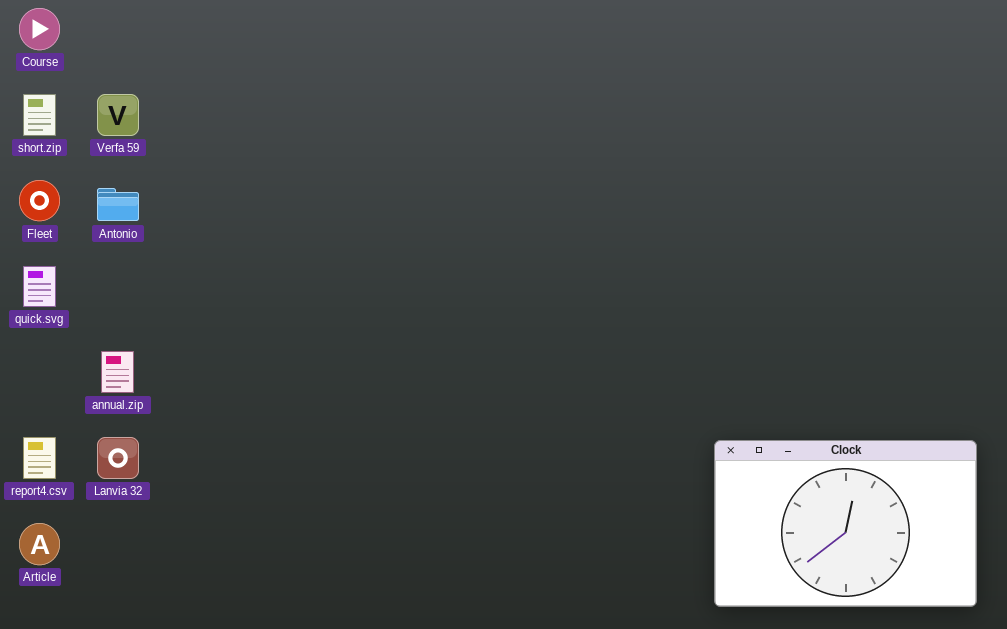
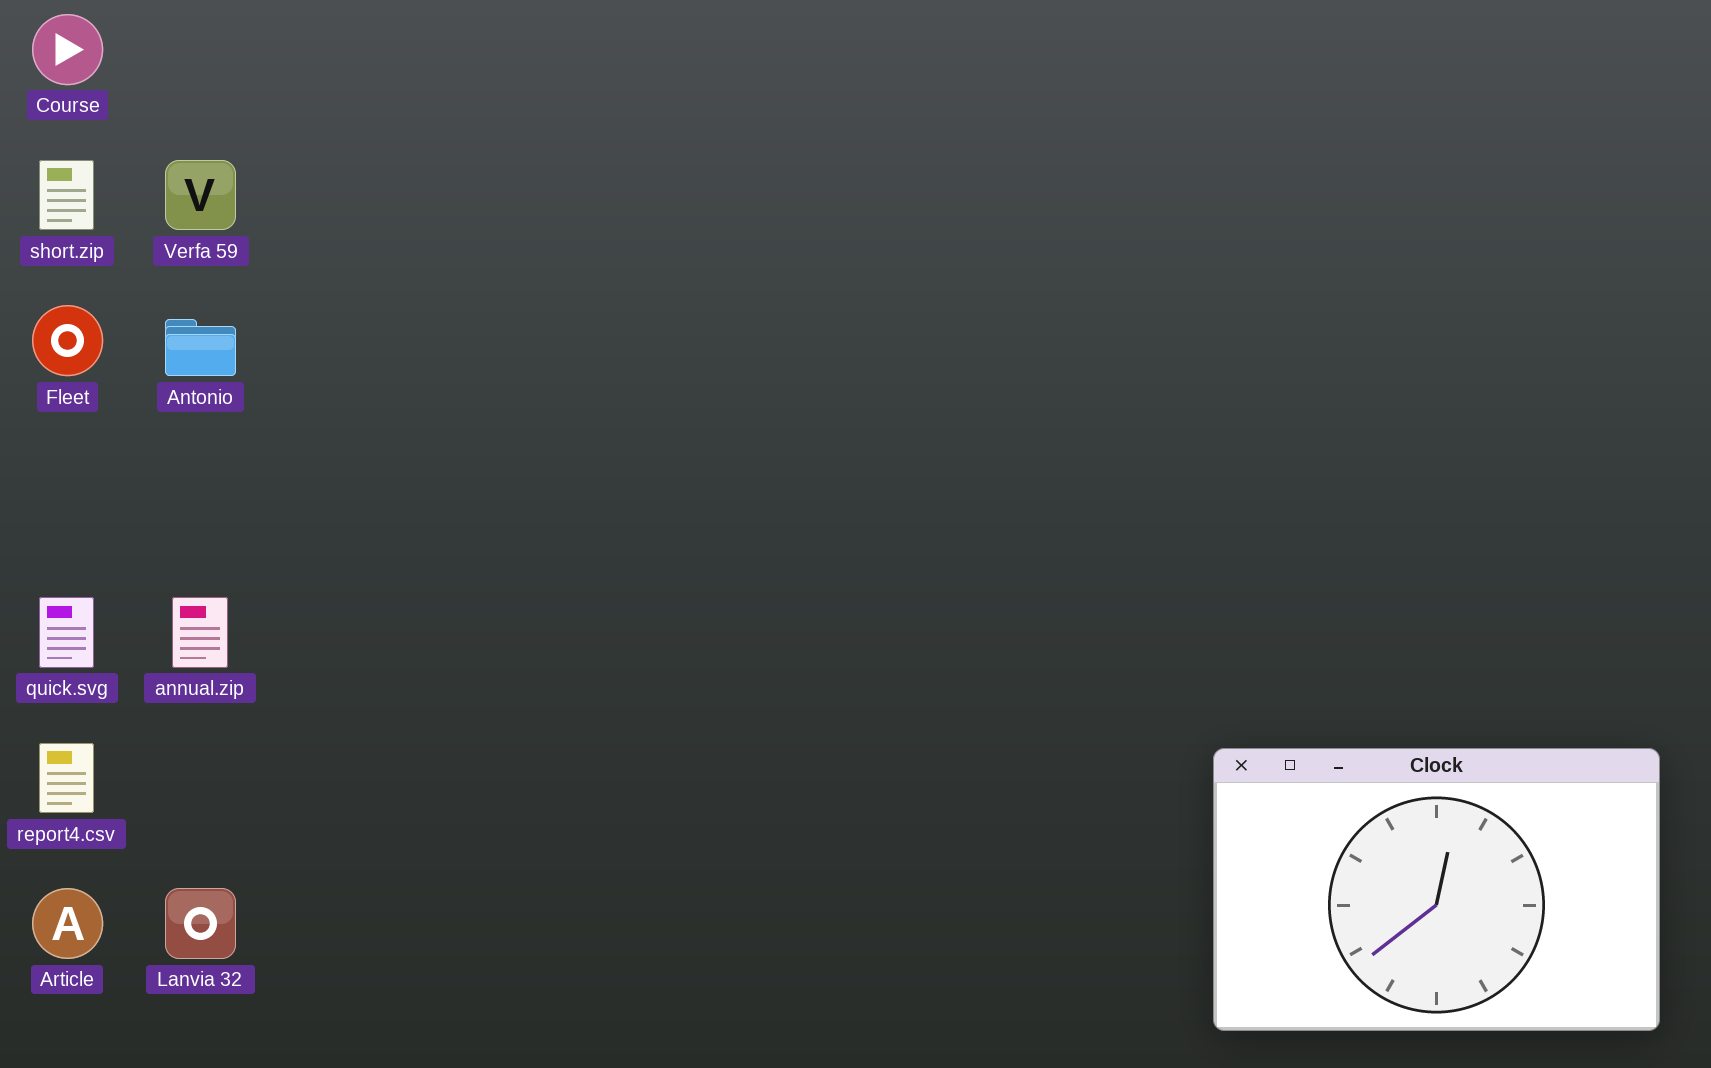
quick.svg: [23,266,56,307] -> [39,597,94,668], moved
Lanvia 32: [97,437,139,479] -> [165,888,236,959], moved

